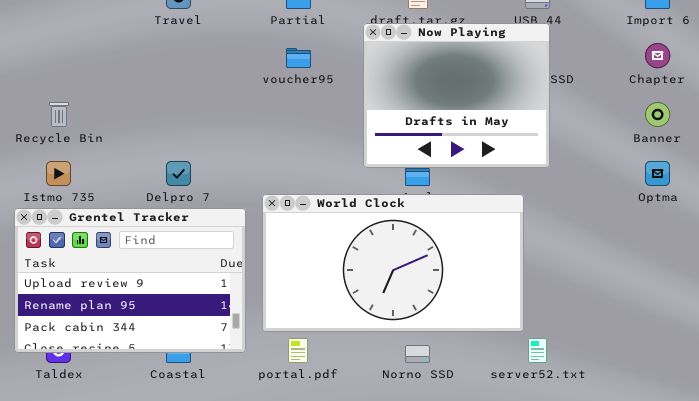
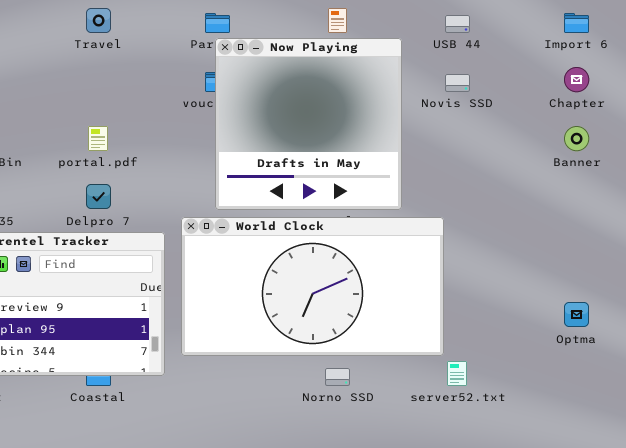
Now Playing: [363,23,550,168] -> [215,38,402,210], moved, resized
Optma: [645,161,670,186] -> [564,302,589,327], moved
portal.pdf: [288,338,308,363] -> [88,126,108,151], moved

